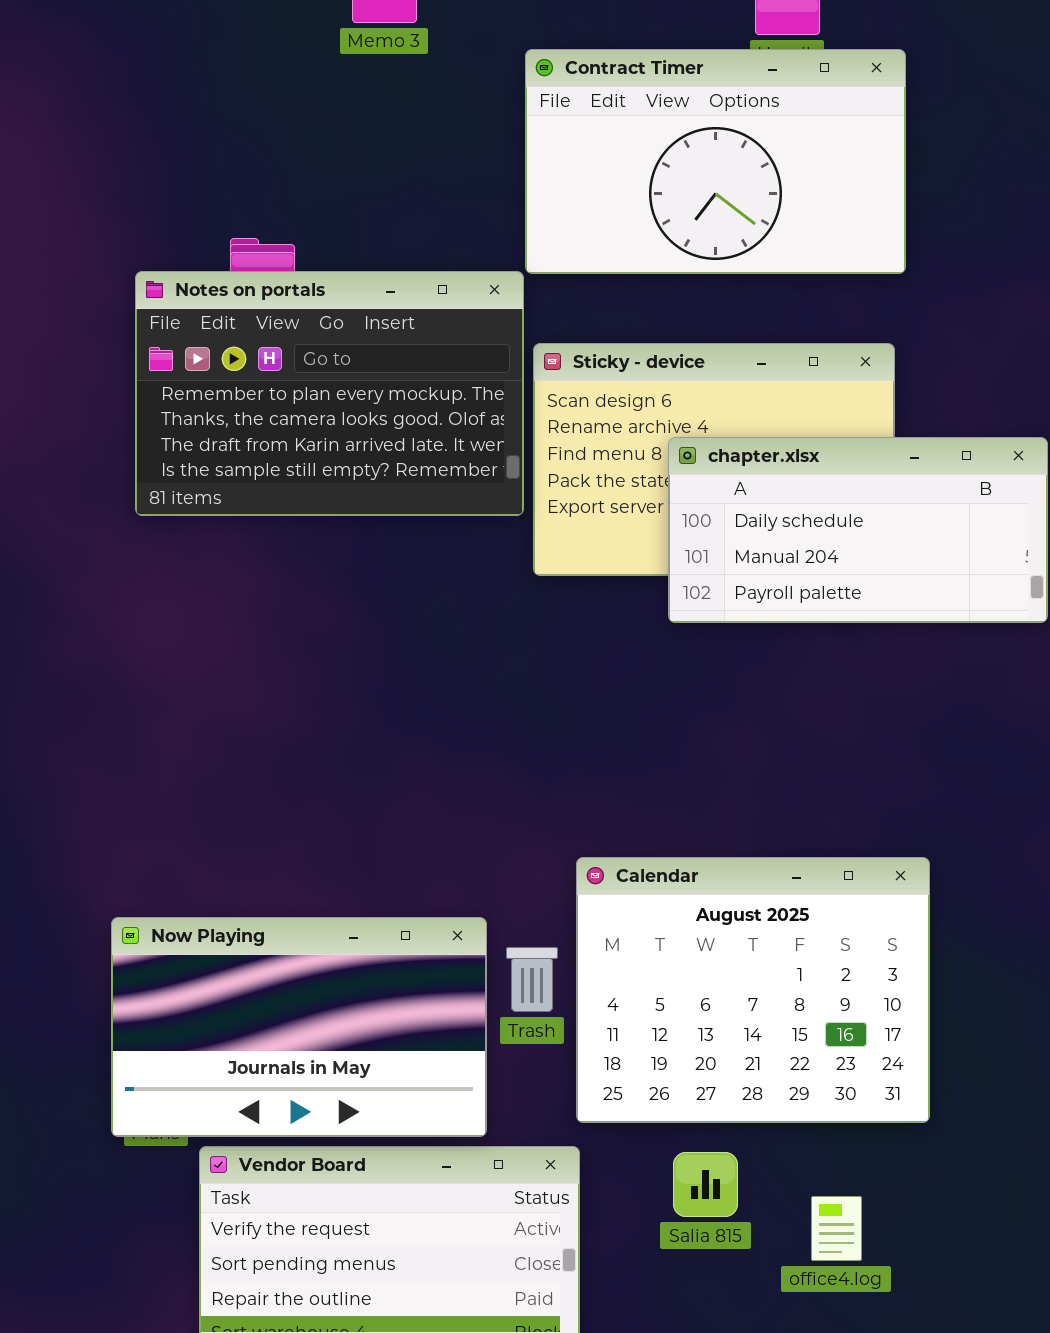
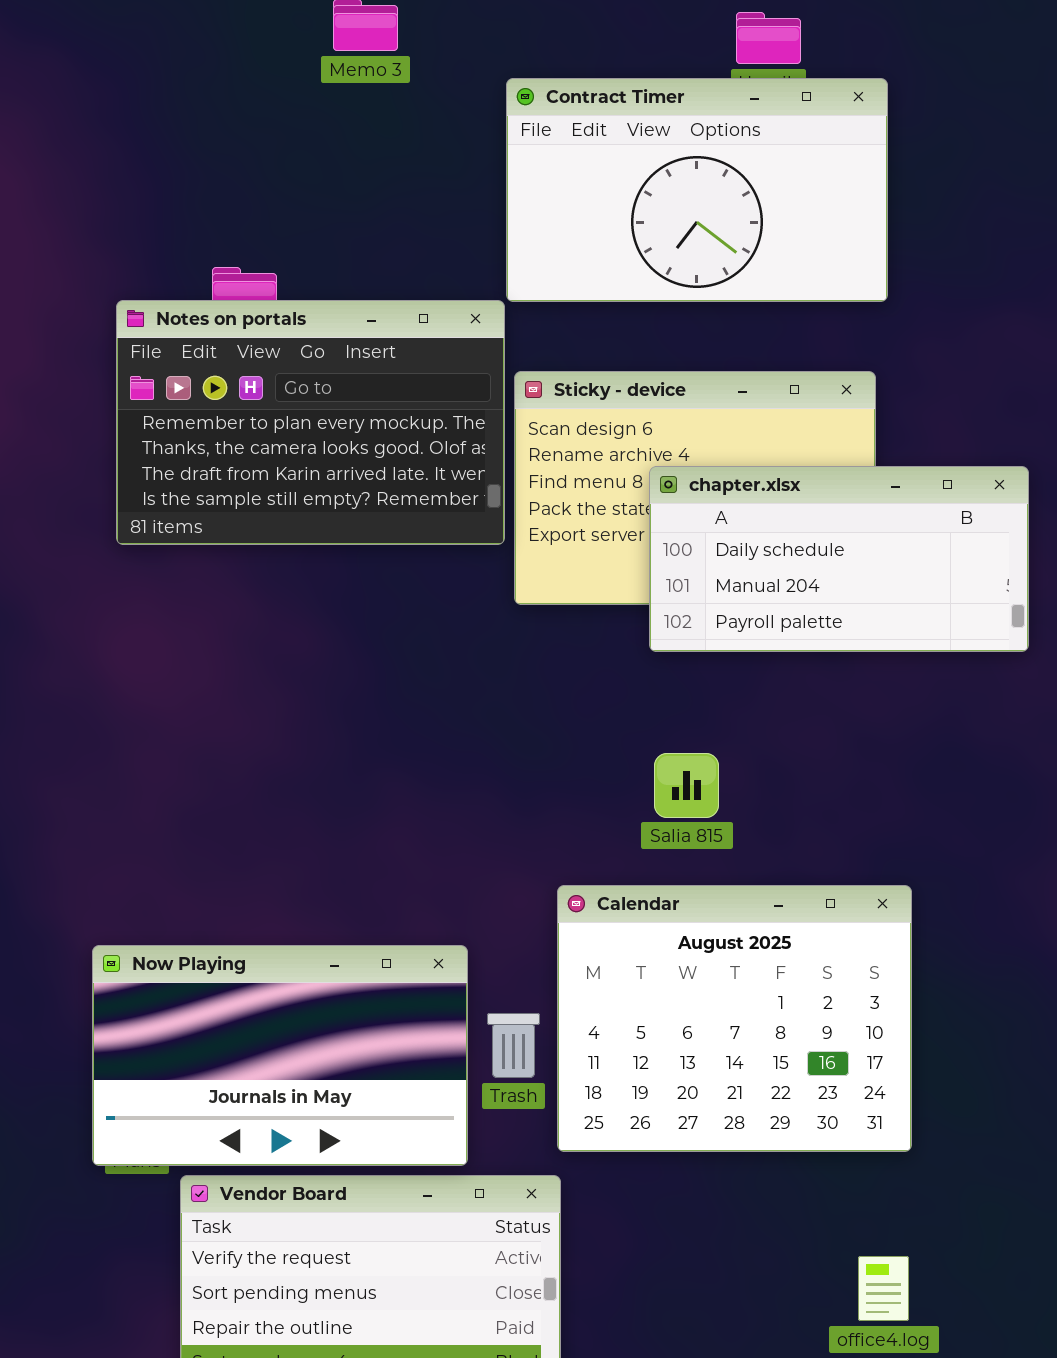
Trash: [506,947,558,1012] -> [487,1013,540,1078], moved
Salia 815: [673,1152,738,1217] -> [654,753,719,818], moved
office4.log: [811,1196,862,1261] -> [858,1256,909,1321], moved

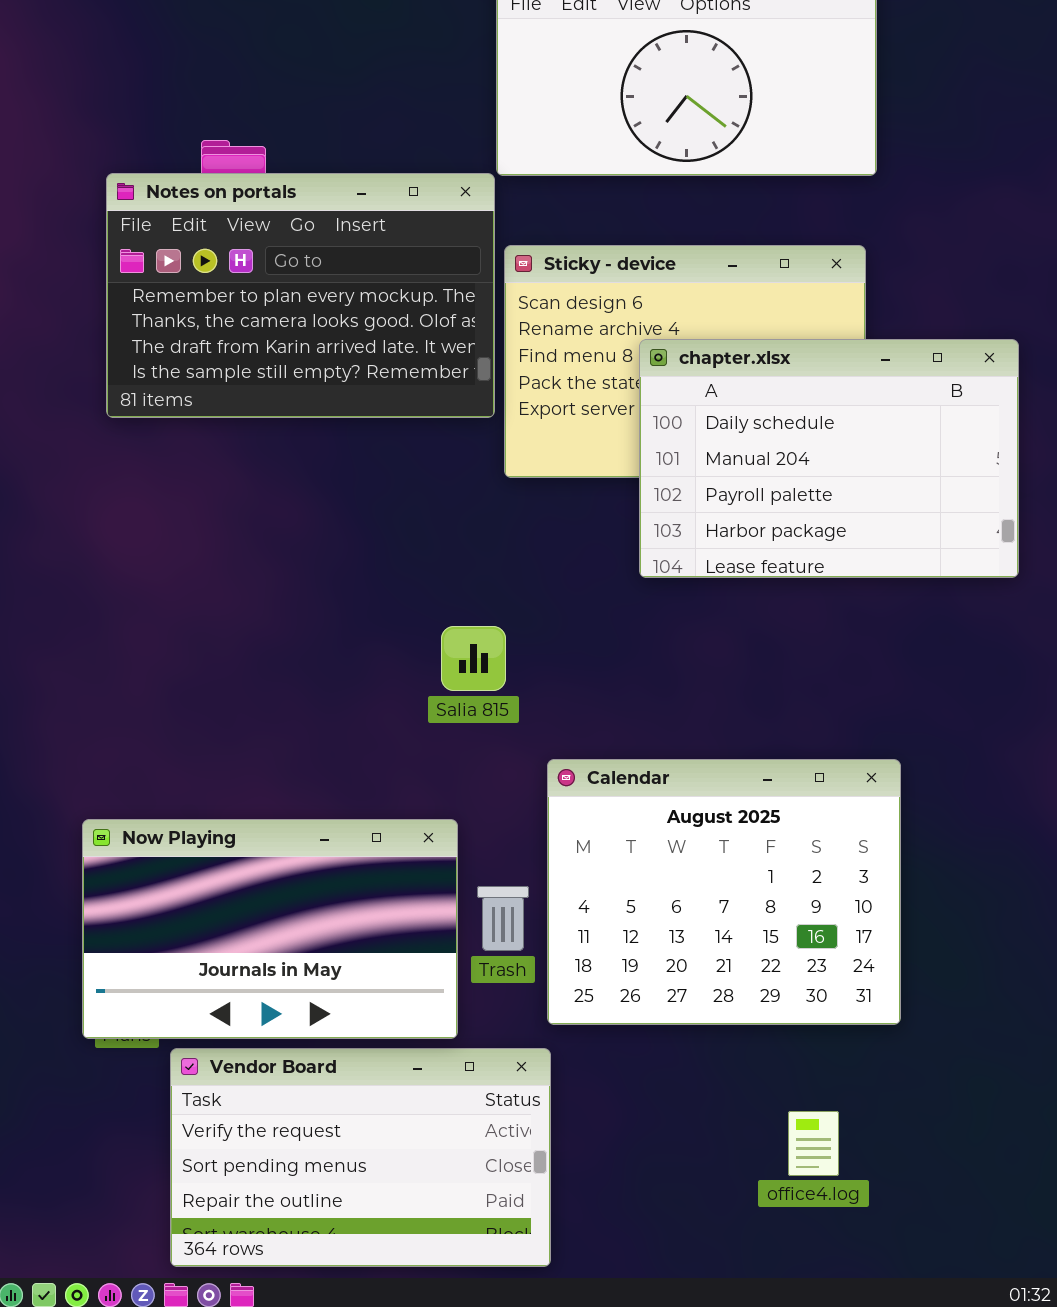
chapter.xlsx: [649,466,1029,652] -> [639,339,1019,578], resized
Salia 815: [654,753,719,818] -> [441,626,506,691], moved
office4.log: [858,1256,909,1321] -> [788,1111,839,1176], moved

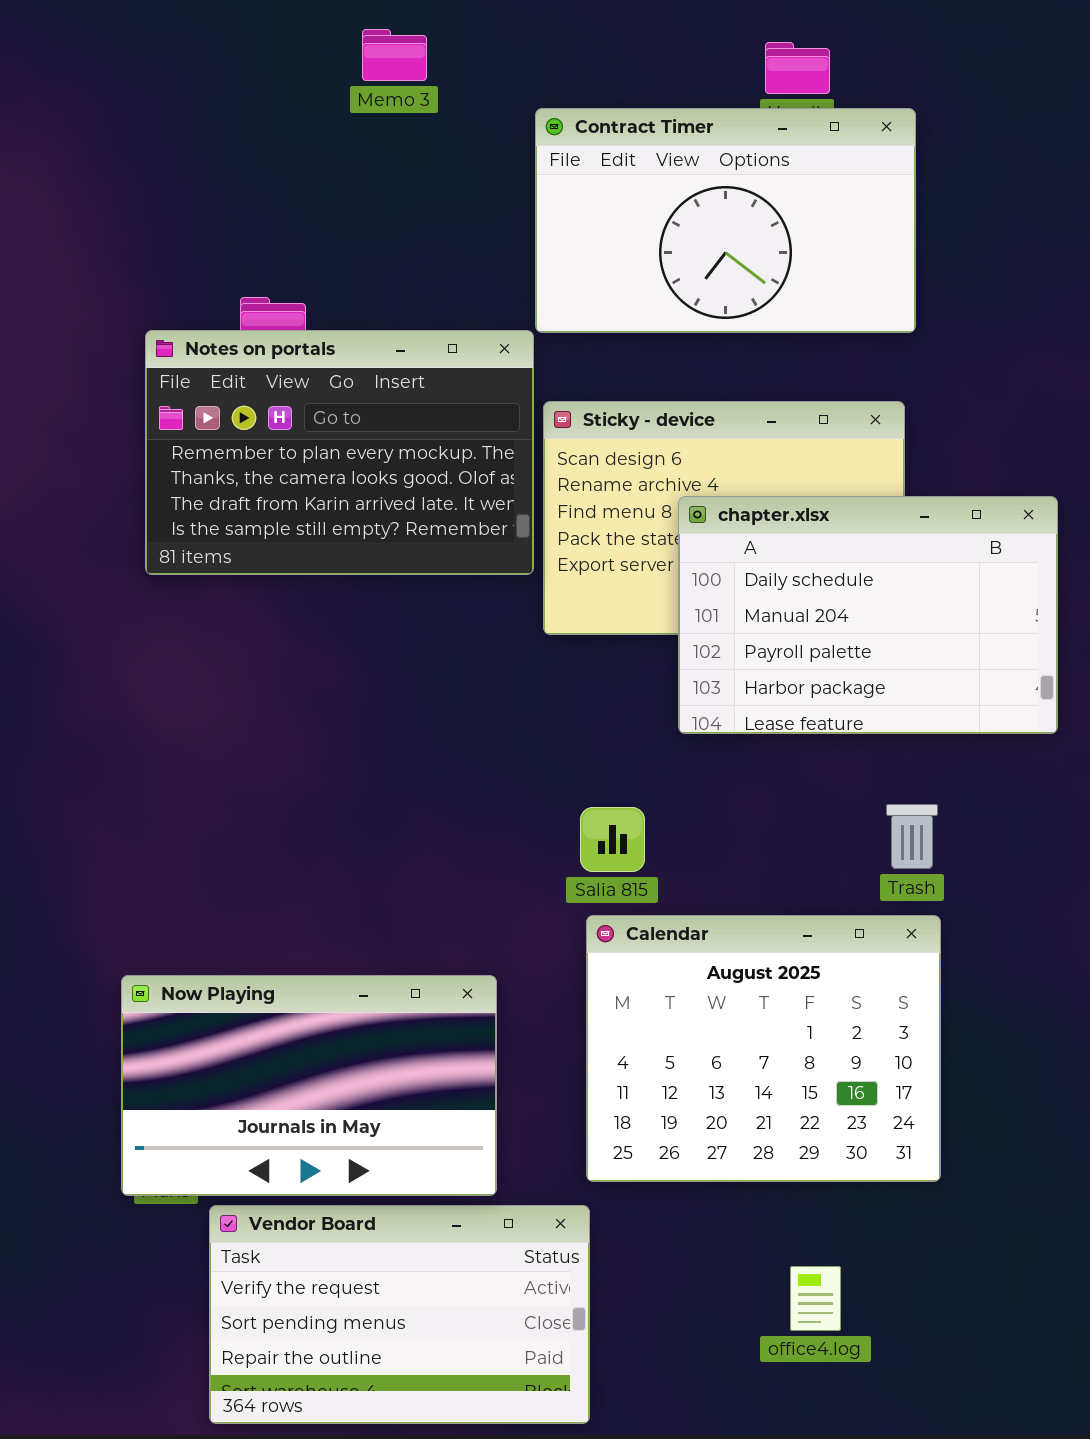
Salia 815: [441,626,506,691] -> [580,807,645,872], moved
Trash: [477,886,529,951] -> [886,804,938,869], moved
office4.log: [788,1111,839,1176] -> [790,1266,841,1331], moved

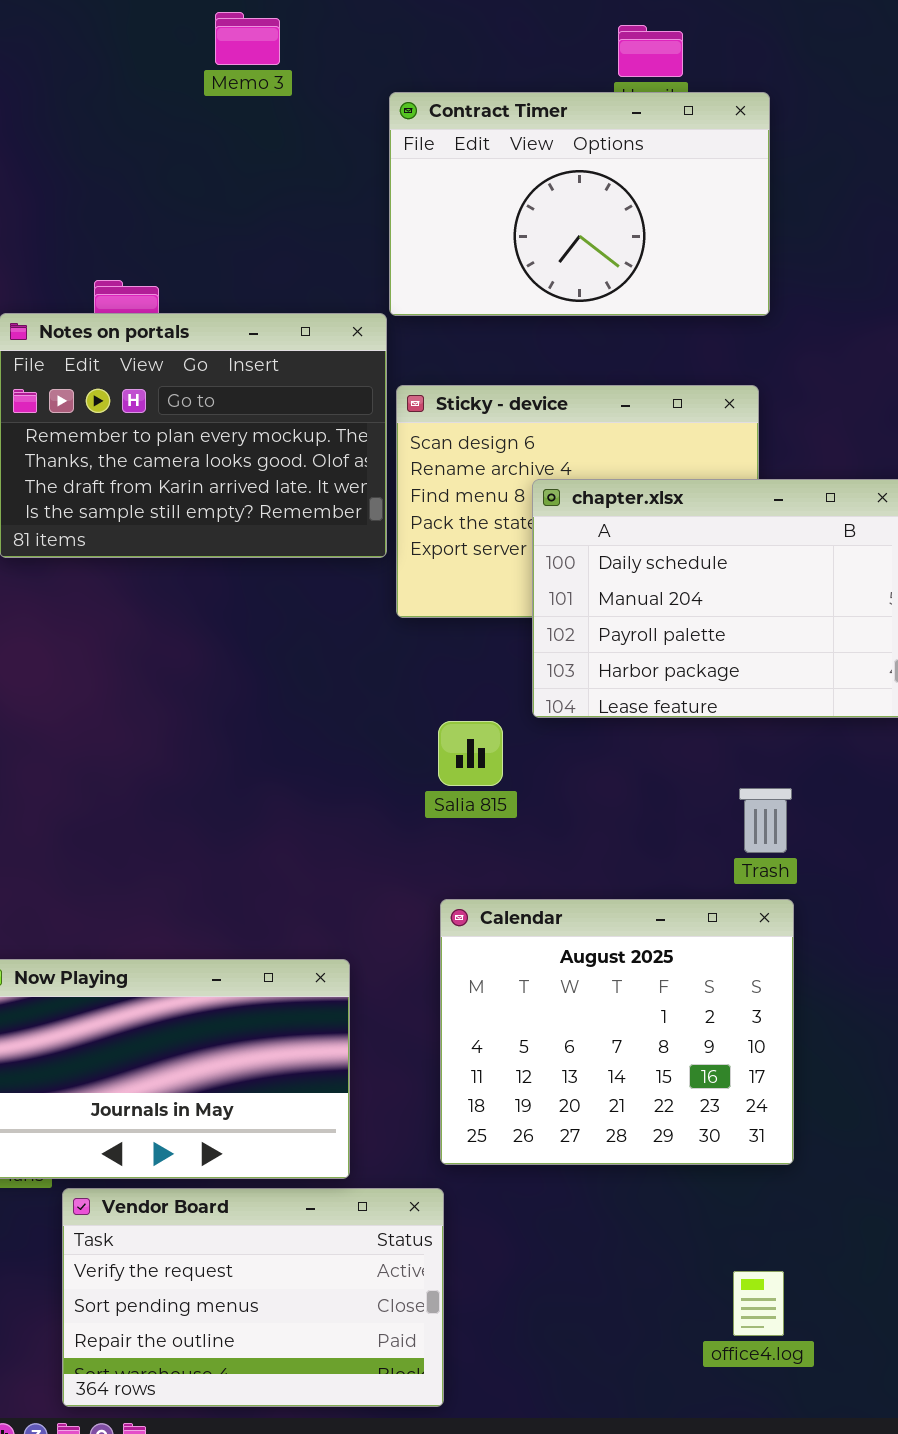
Salia 815: [580,807,645,872] -> [438,721,503,786], moved
office4.log: [790,1266,841,1331] -> [733,1271,784,1336], moved

